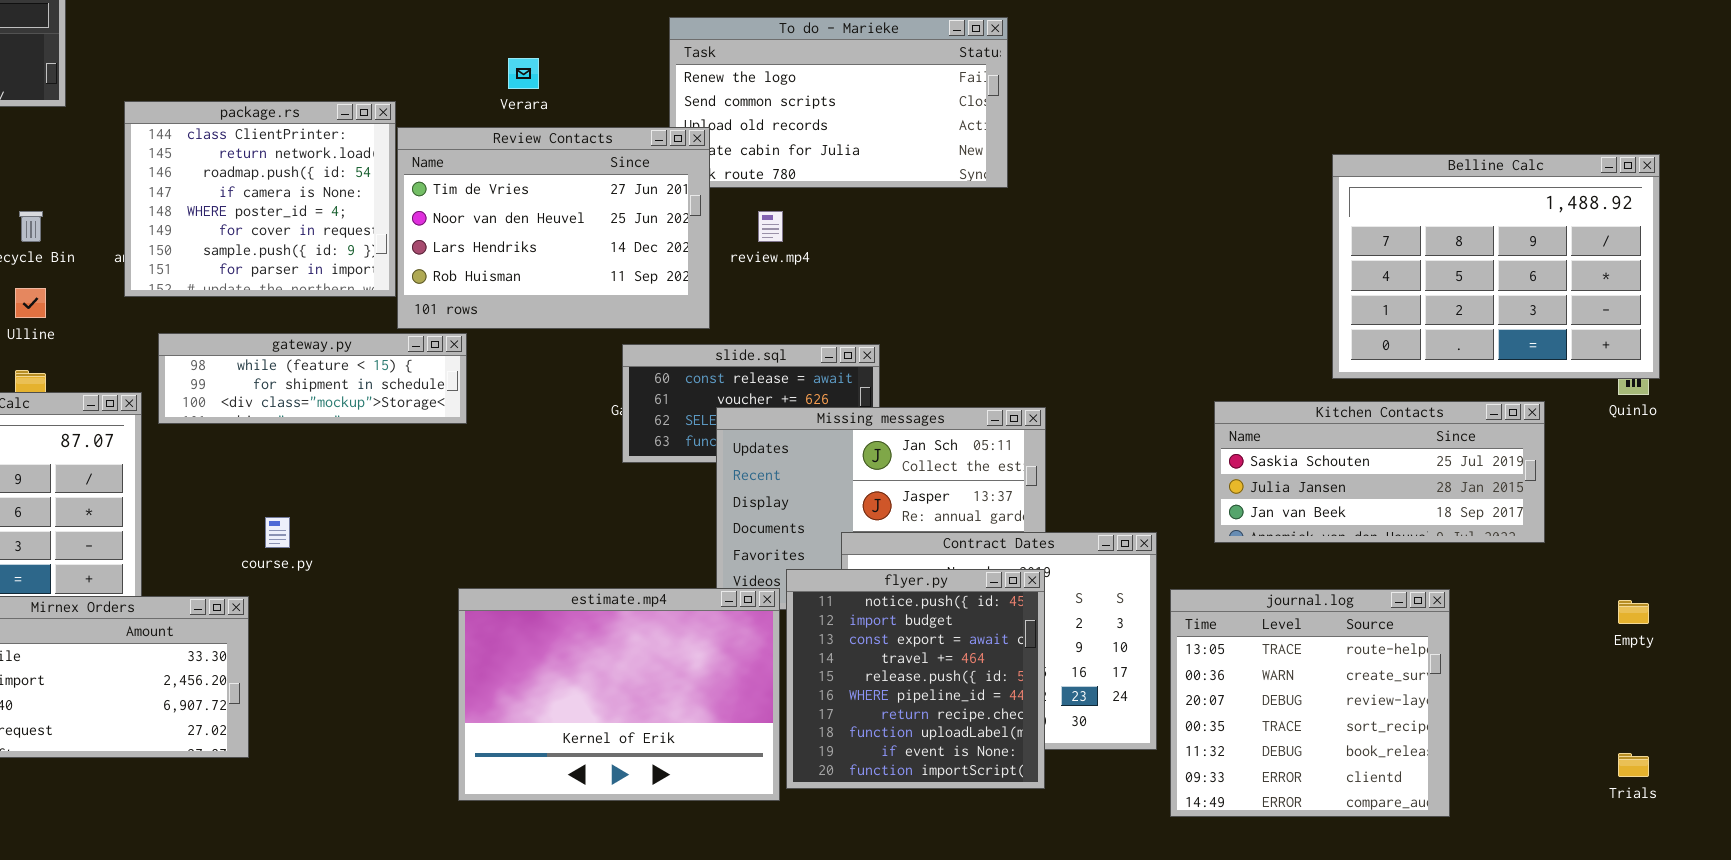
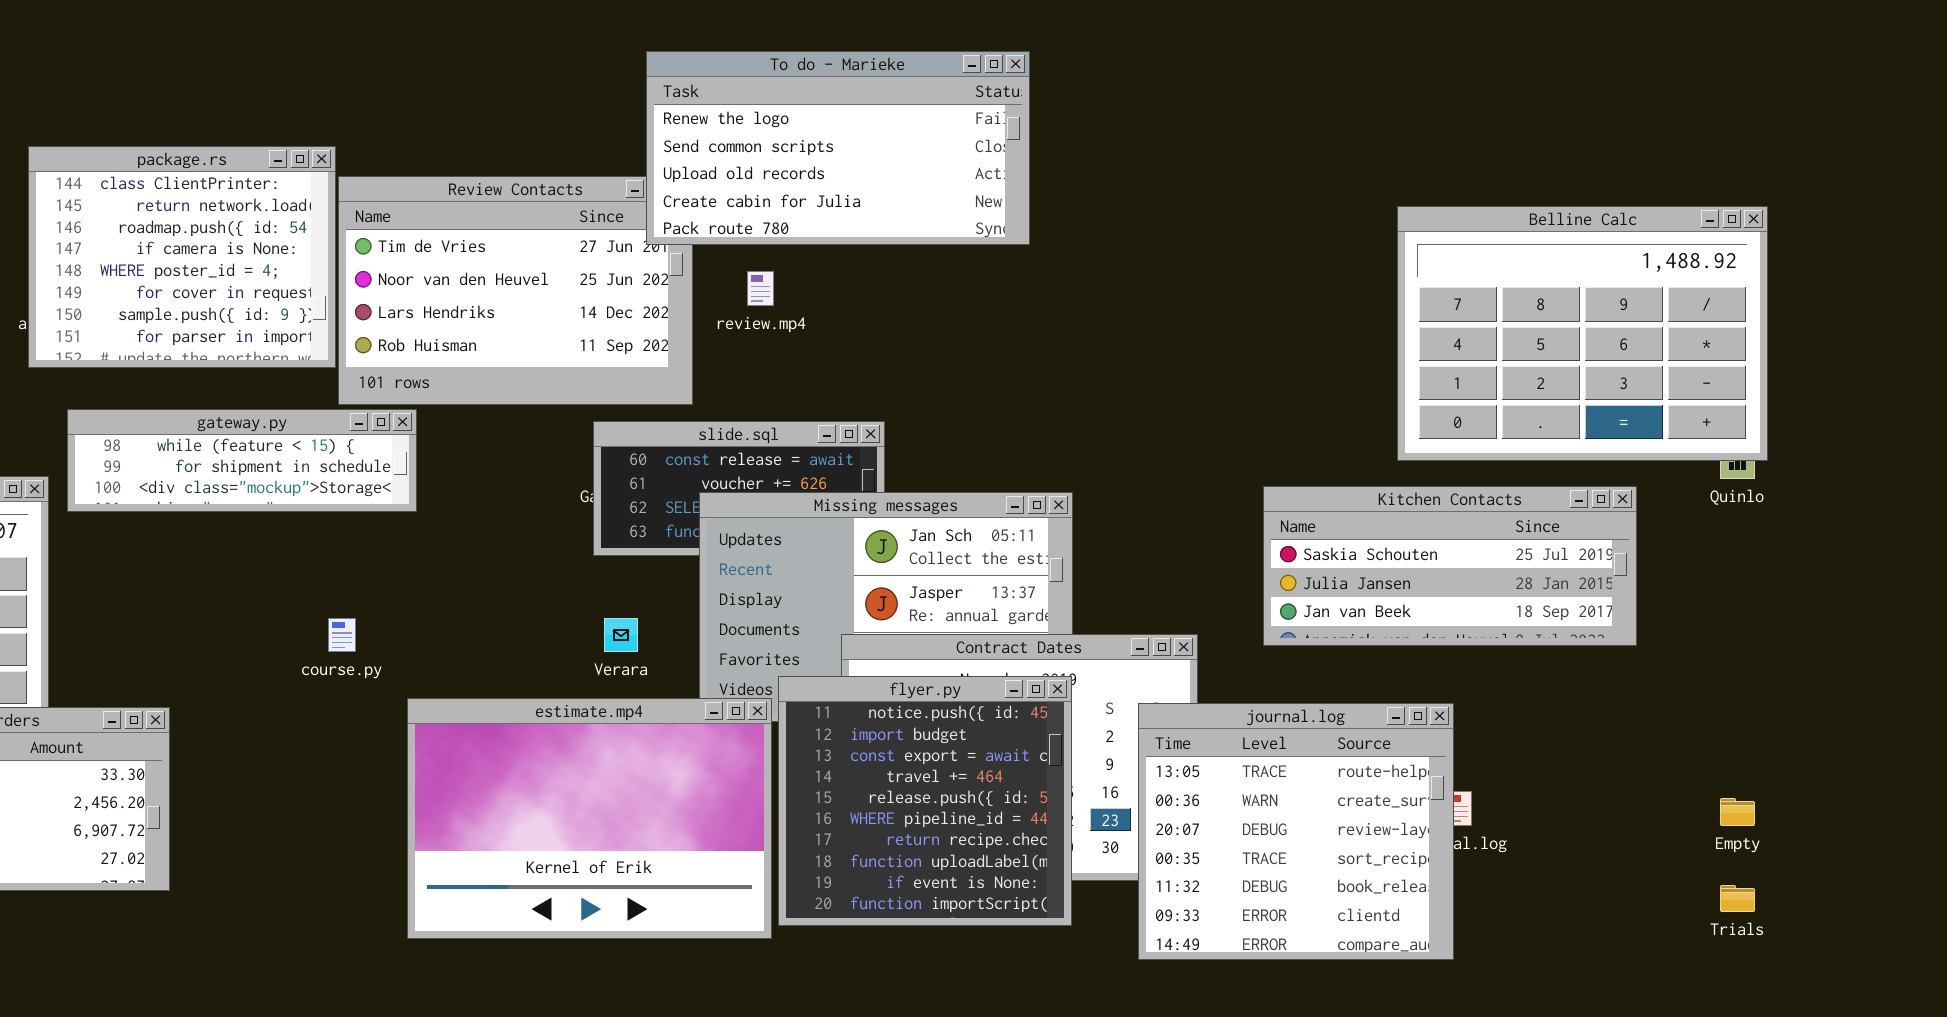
To do - Marieke: [669,17,1008,188] -> [646,51,1030,245], raised
Verara: [508,58,539,89] -> [604,618,638,652], moved
course.py: [265,517,290,548] -> [328,618,356,652], moved
journal.log: [1170,589,1450,817] -> [1138,703,1454,960], moved
Empty: [1618,600,1649,624] -> [1720,798,1755,826], moved

